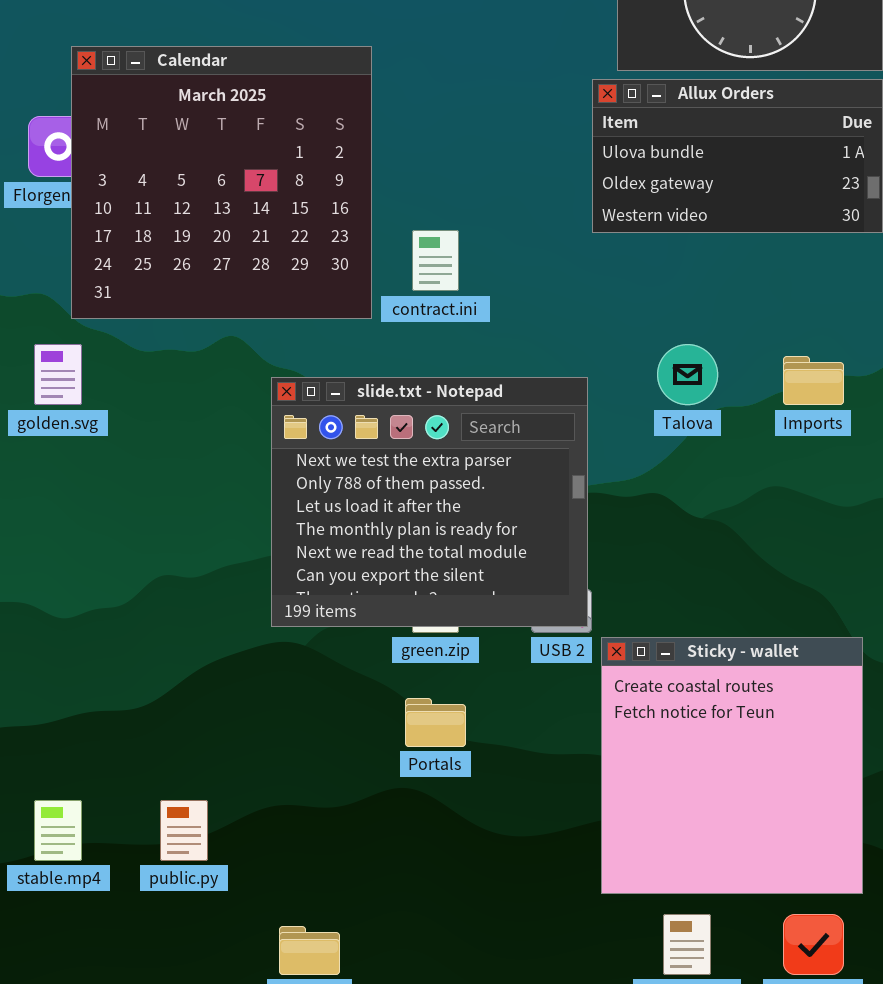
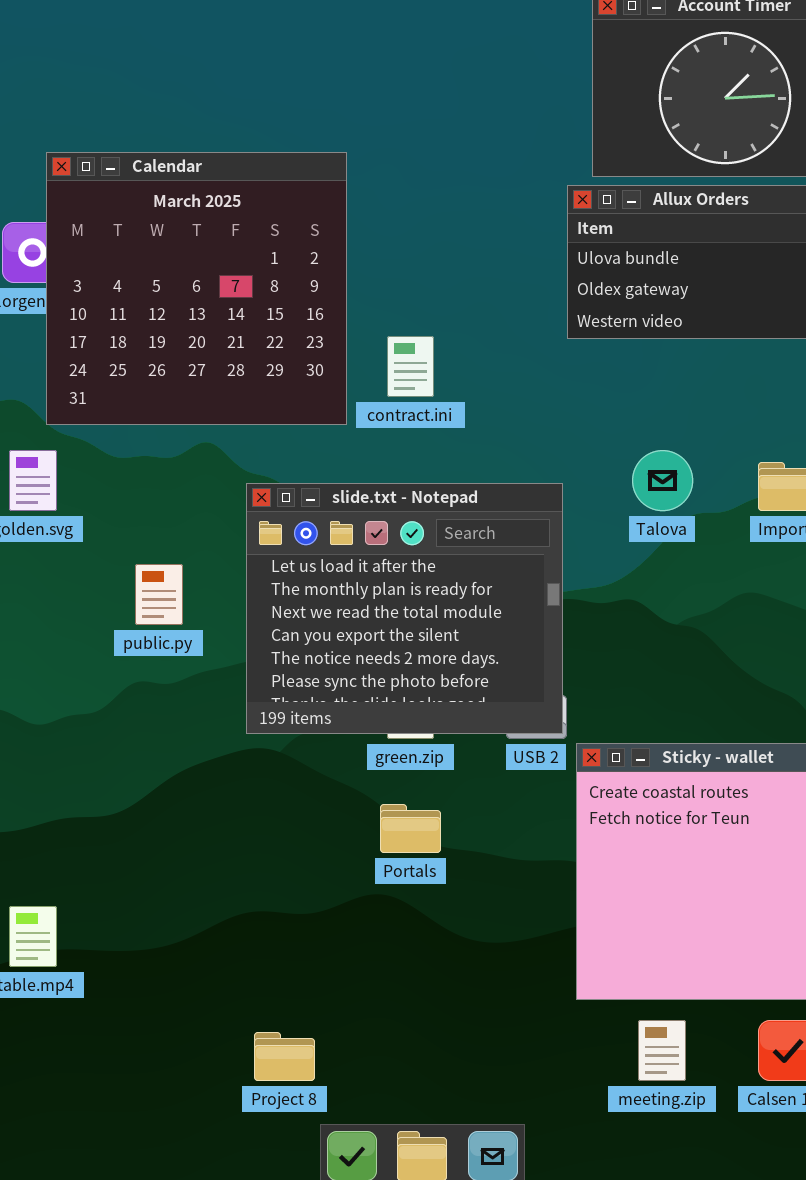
slide.txt - Notepad: [271,377,588,627] -> [246,483,563,734], scrolled down 2 rows
public.py: [160,800,208,861] -> [135,564,183,625], moved

